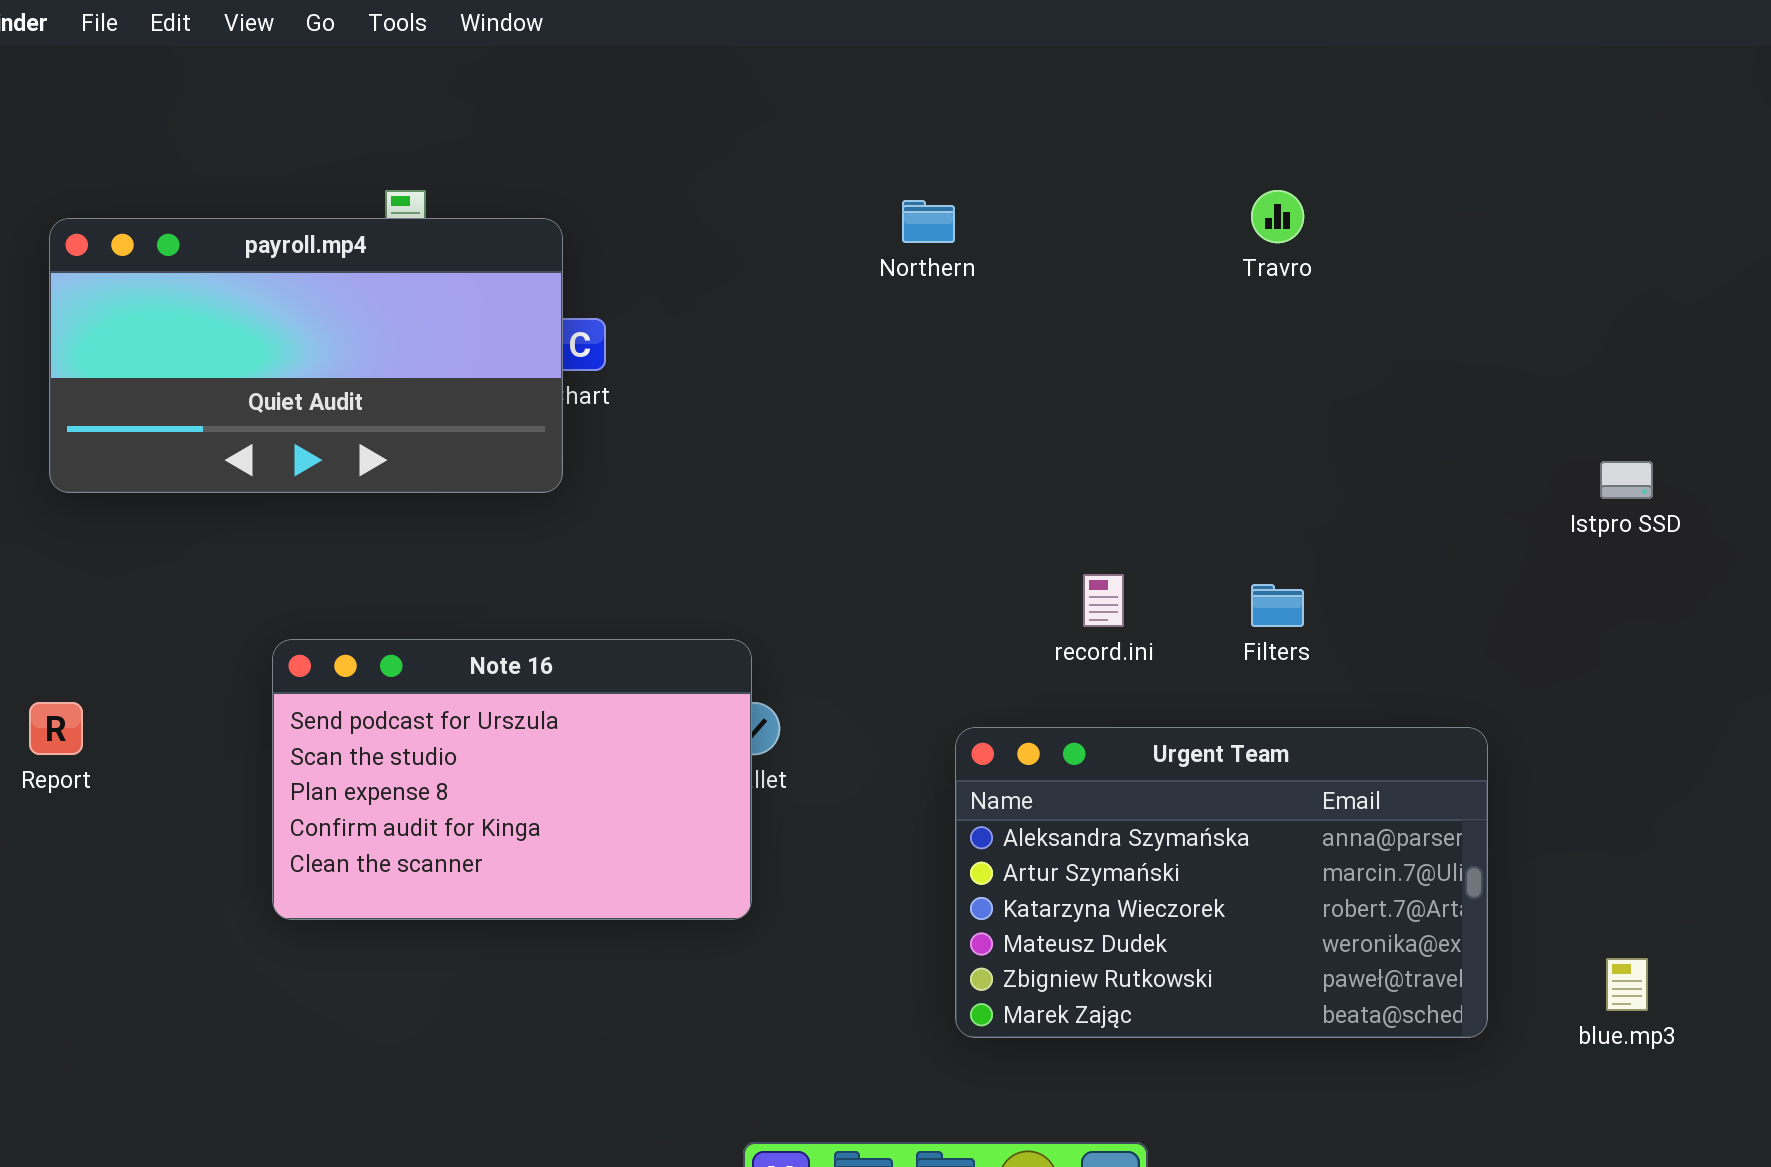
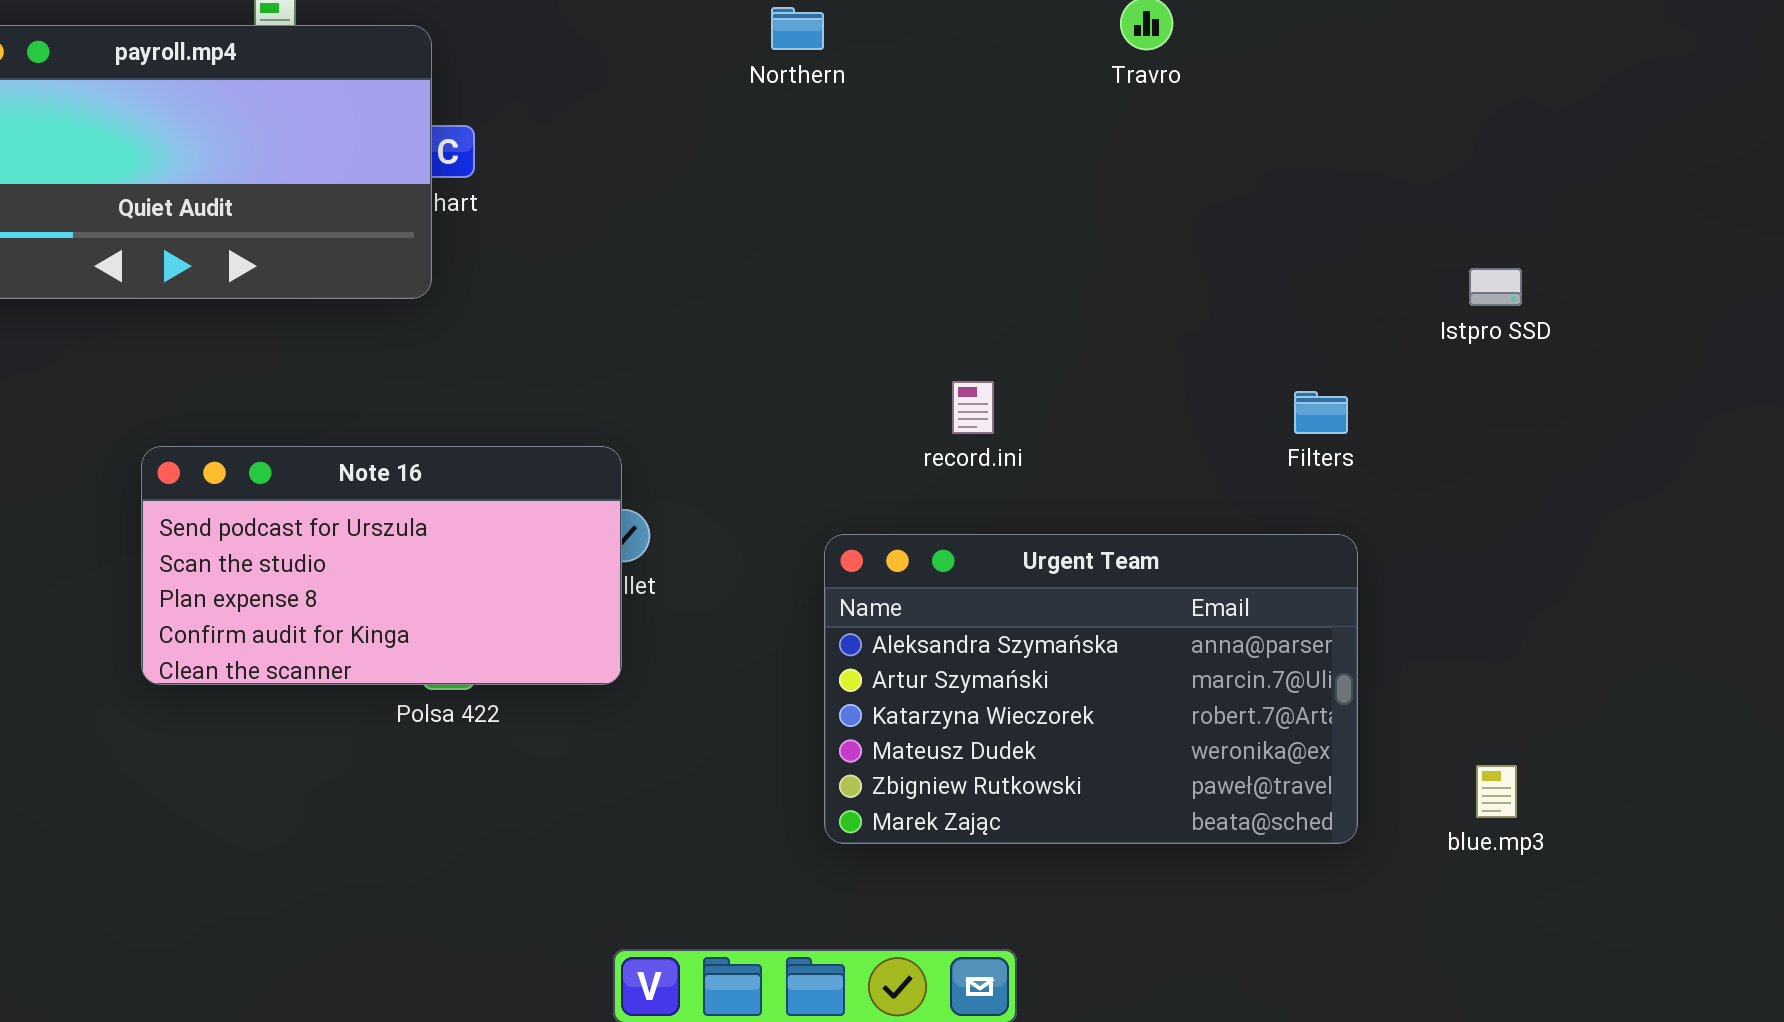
Filters: [1251,584,1304,627] -> [1294,391,1348,434], moved
Note 16: [272,639,752,920] -> [141,446,622,685], resized

